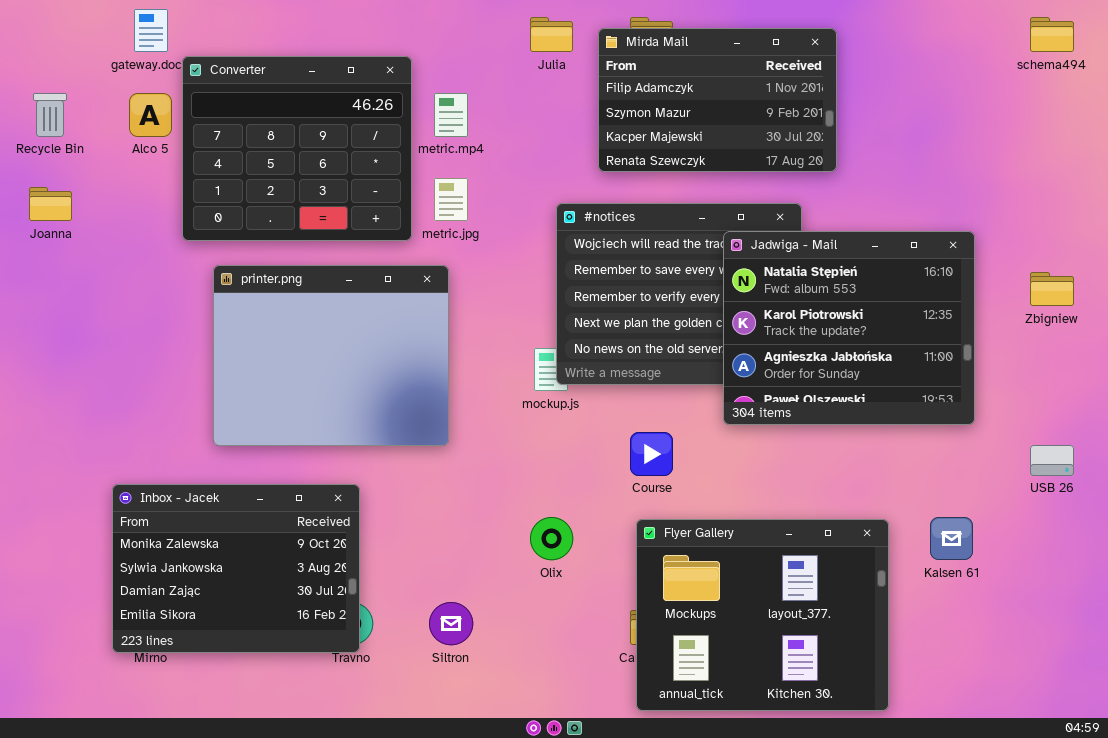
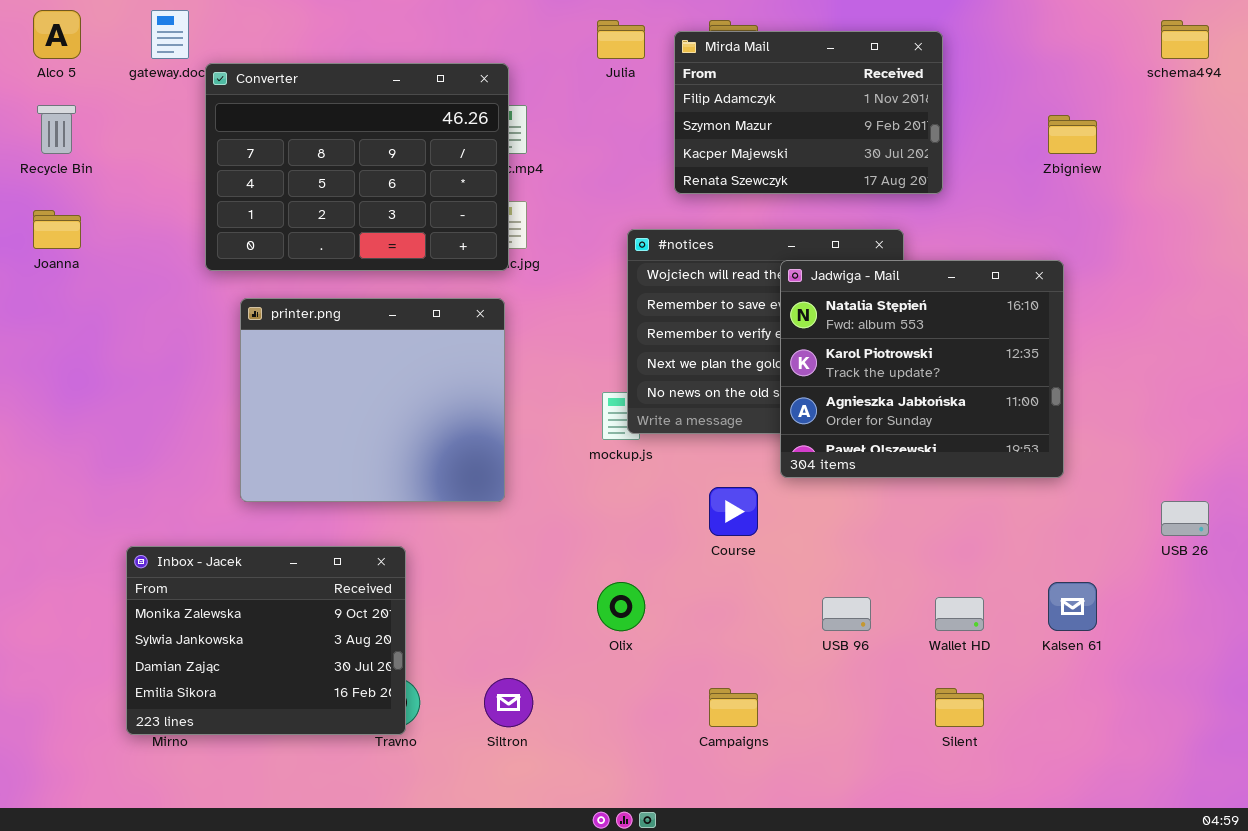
Converter: [182,56,412,241] -> [205,63,509,271], resized
Alco 5: [129,93,172,137] -> [33,10,81,59], moved
Jadwiga - Mail: [723,231,975,425] -> [780,260,1064,478], moved
Zbigniew: [1030,272,1074,306] -> [1048,115,1097,154], moved
Flyer Gallery: [636,519,889,711] -> none, closed

